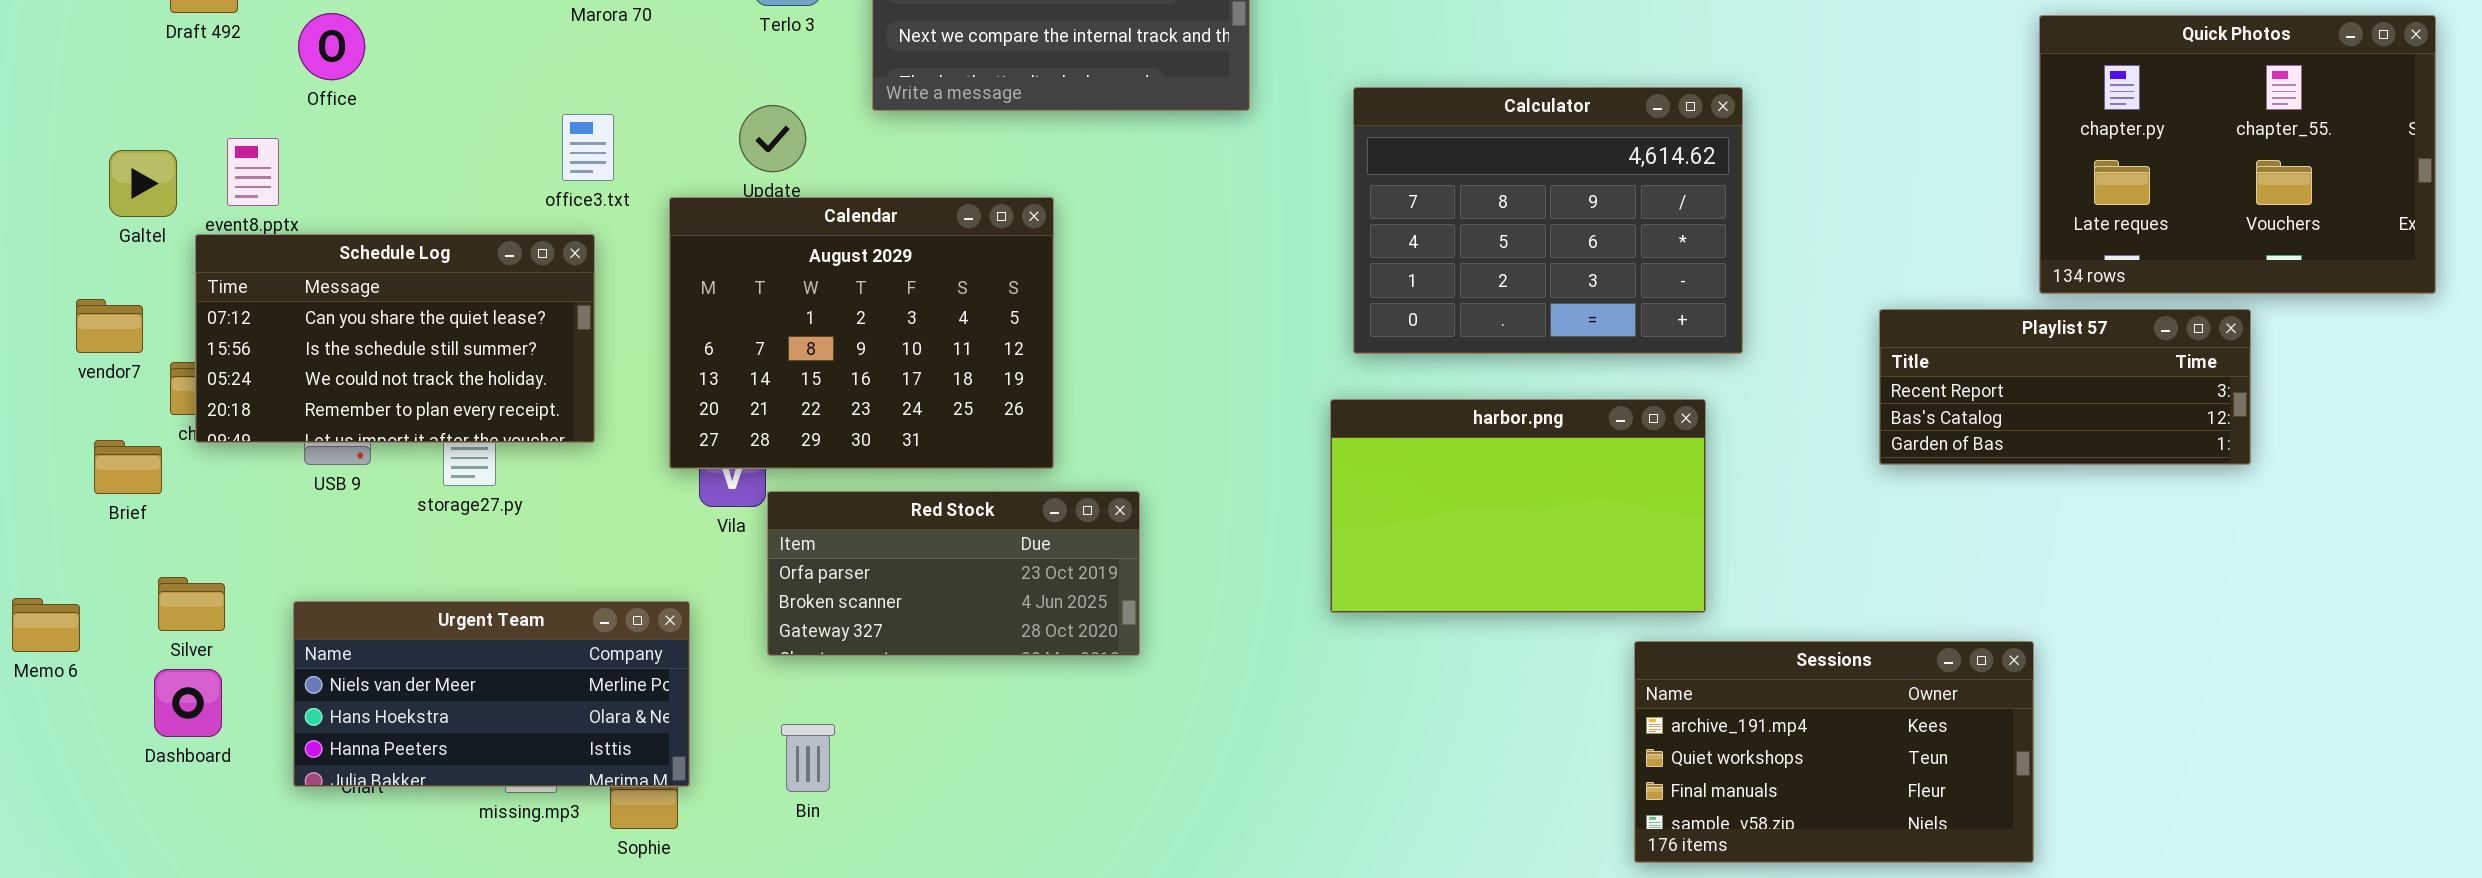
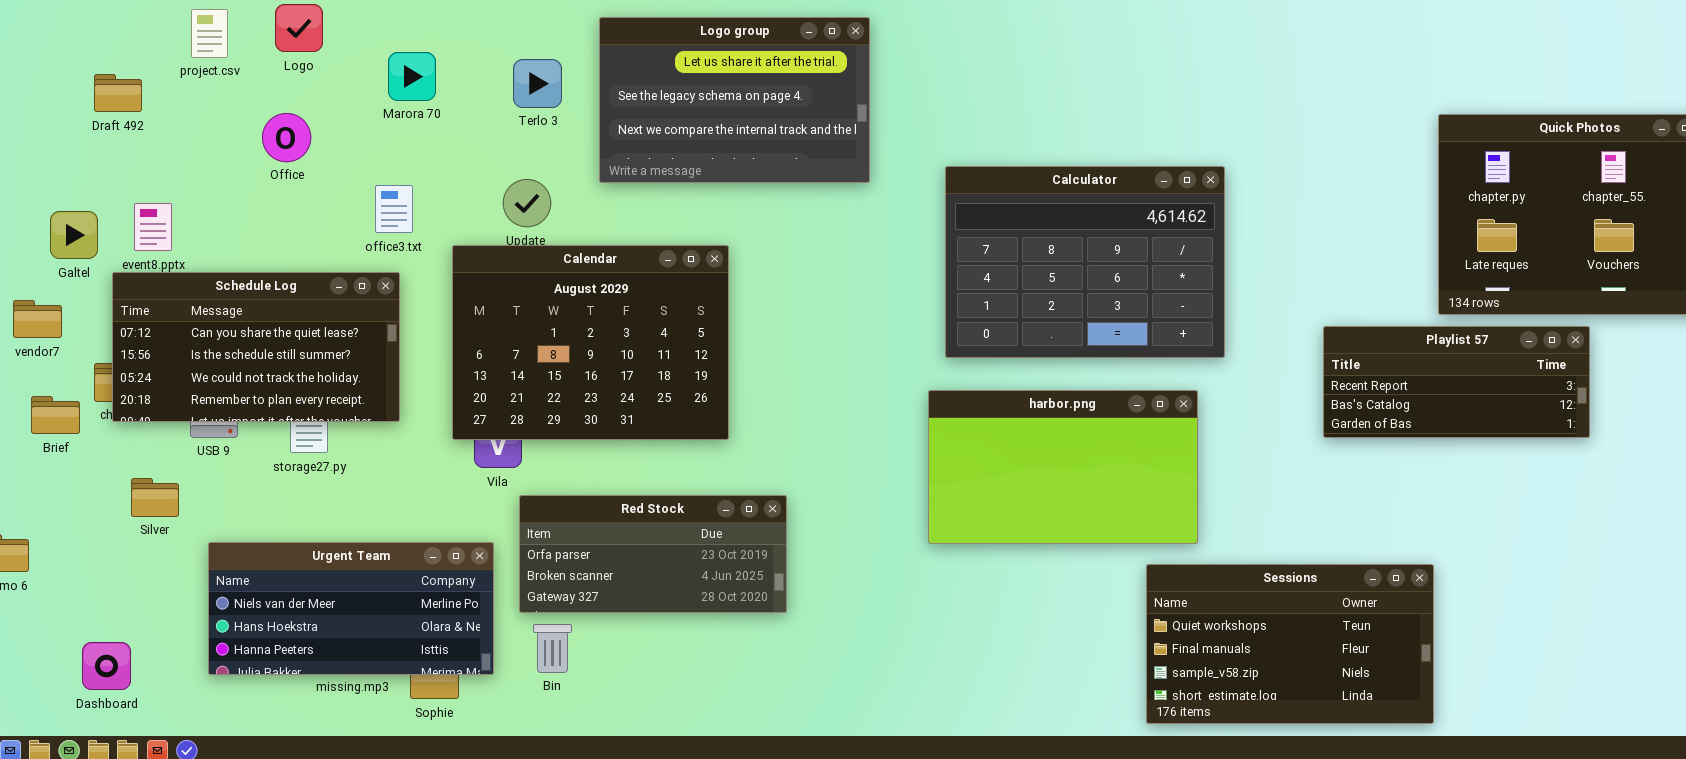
Office: [298,13,365,80] -> [262,113,311,162], moved
vendor7: [76,299,143,353] -> [13,300,62,338], moved
Brief: [94,440,162,494] -> [31,396,80,434], moved
Red Stock: [767,491,1140,656] -> [519,495,787,613], moved
Silver: [158,577,225,631] -> [131,478,179,517], moved
Urgent Team: [293,601,690,787] -> [208,542,494,675], moved
Sessions: [1634,641,2034,863] -> [1146,564,1434,724], scrolled down 1 row
Dashboard: [154,669,222,737] -> [82,642,131,690], moved

